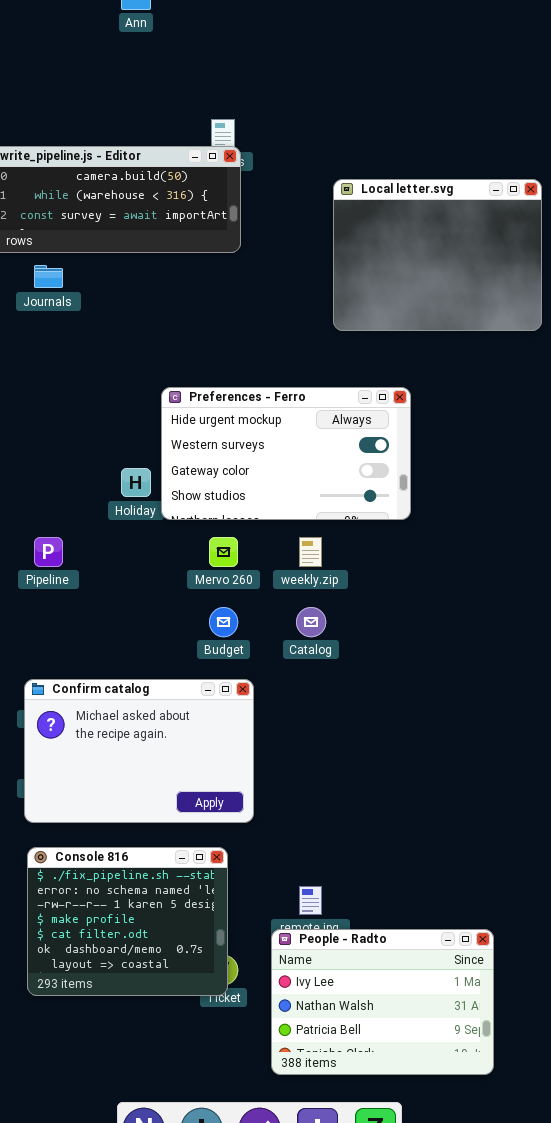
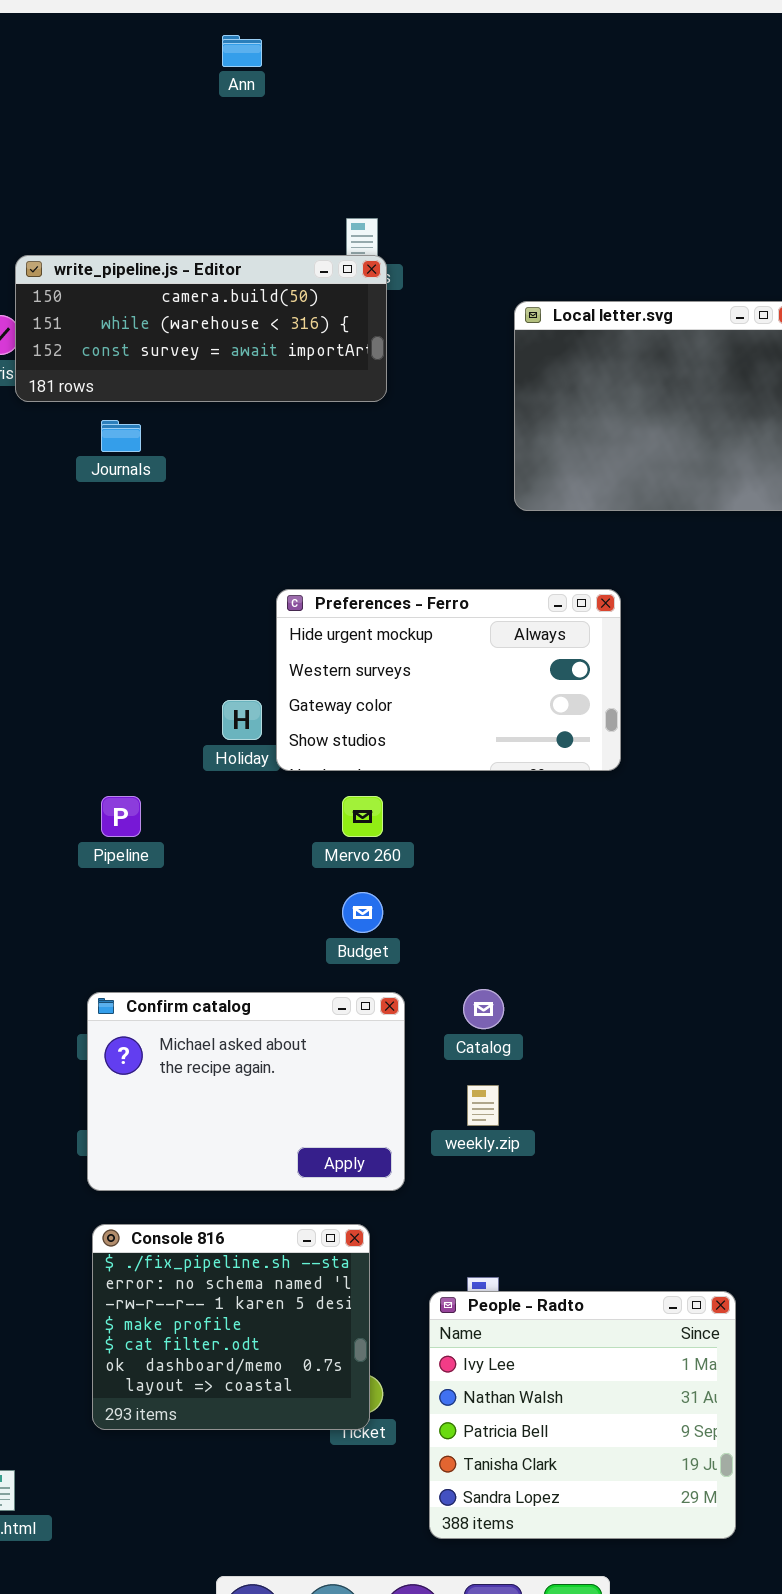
weekly.zip: [299,537,322,567] -> [467,1085,499,1126], moved
Catalog: [296,607,326,637] -> [463,989,504,1029], moved
People - Radto: [271,929,494,1075] -> [429,1291,736,1539], resized

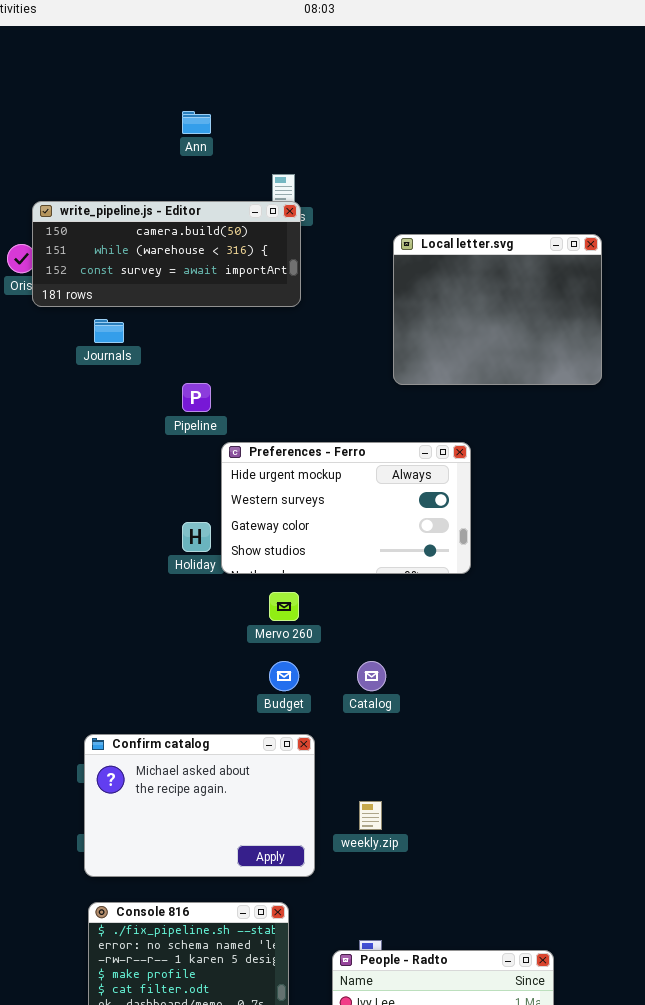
Ann: [222,35,262,67] -> [182,111,211,134], moved
Pipeline: [101,796,141,837] -> [182,383,211,412], moved
Catalog: [463,989,504,1029] -> [357,661,386,691], moved

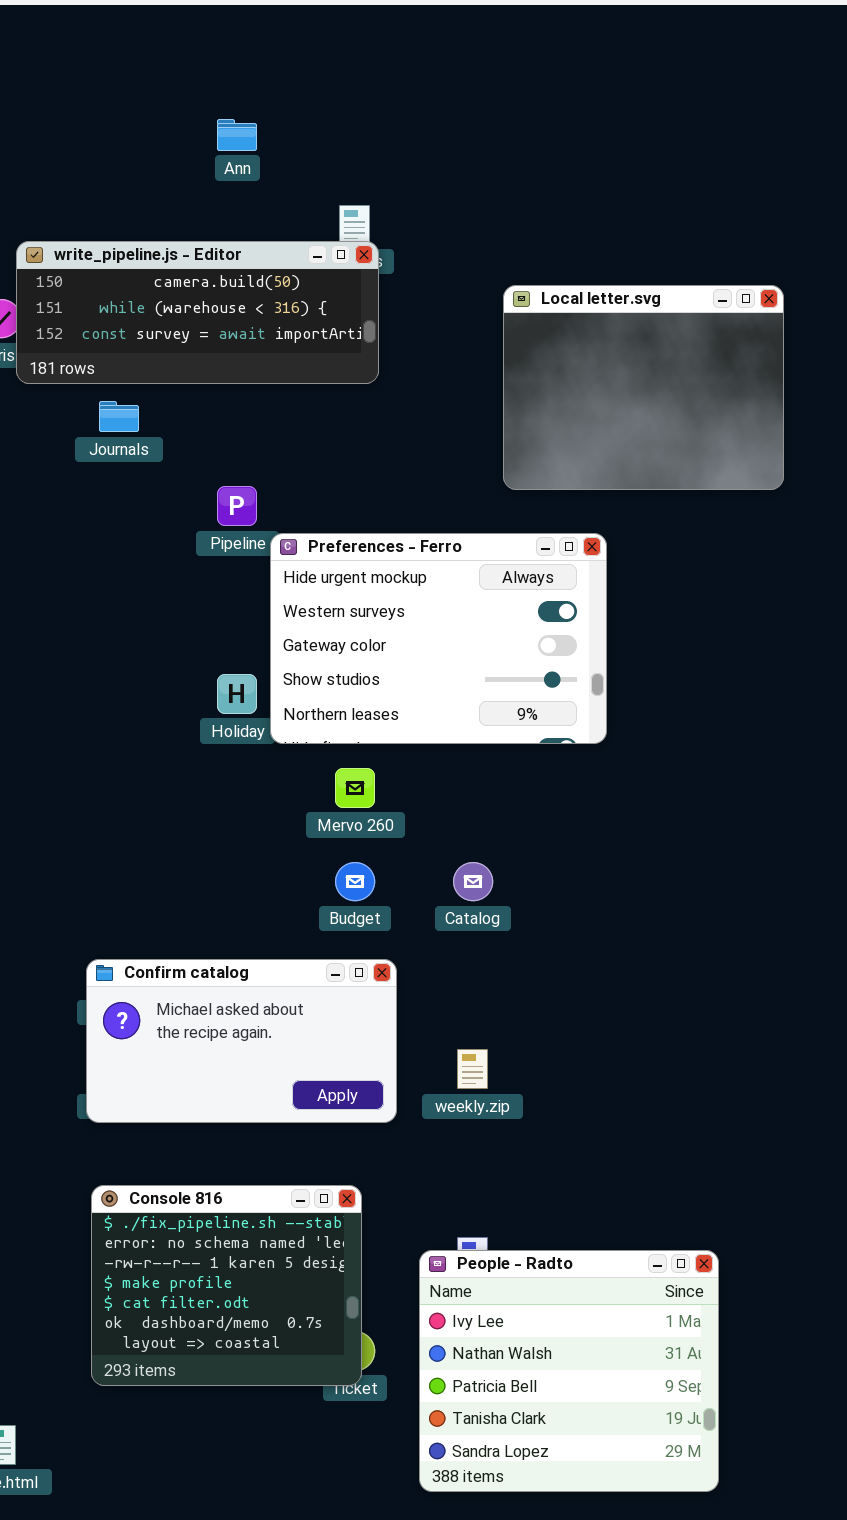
Preferences - Ferro: [221,442,471,574] -> [270,533,607,744], resized
Confirm catalog: [84,734,315,877] -> [86,959,397,1123], resized

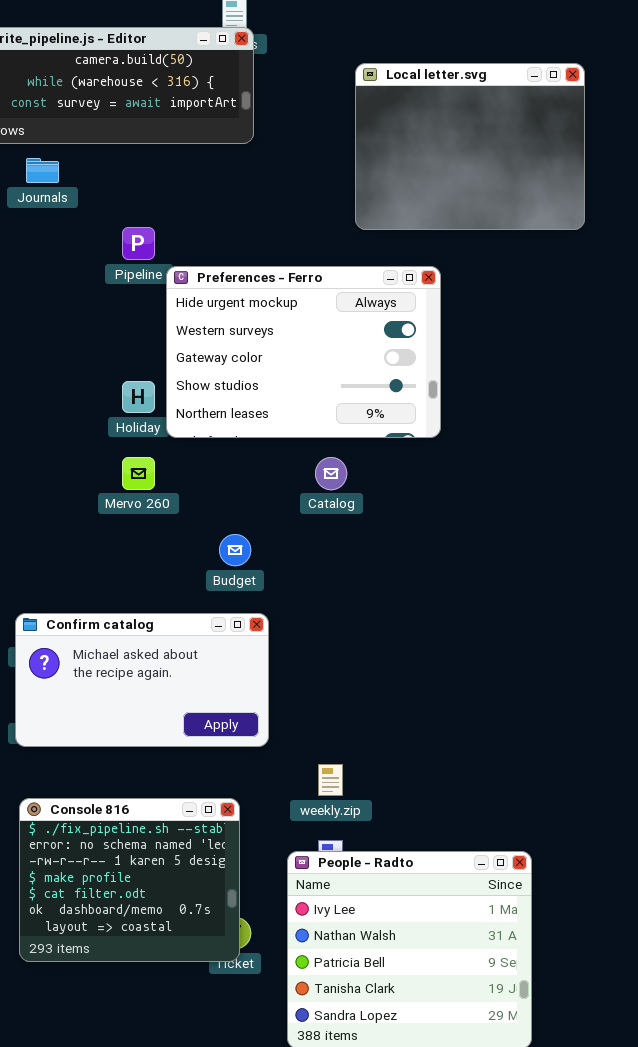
Mervo 260: [335,768,375,808] -> [122,457,155,490], moved
Catalog: [453,862,493,901] -> [315,457,347,490], moved
weekly.zip: [457,1049,488,1089] -> [318,764,343,796], moved

